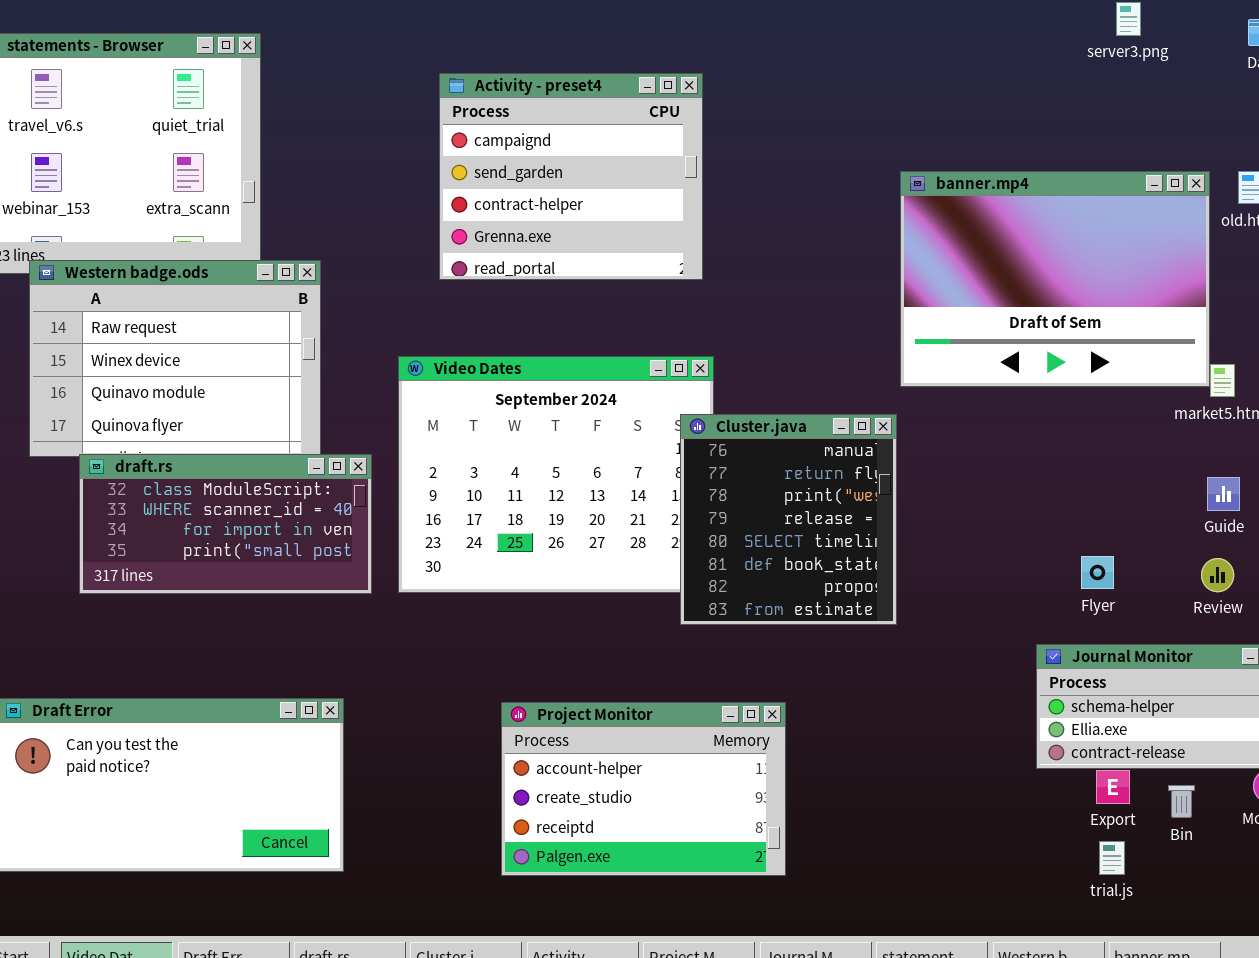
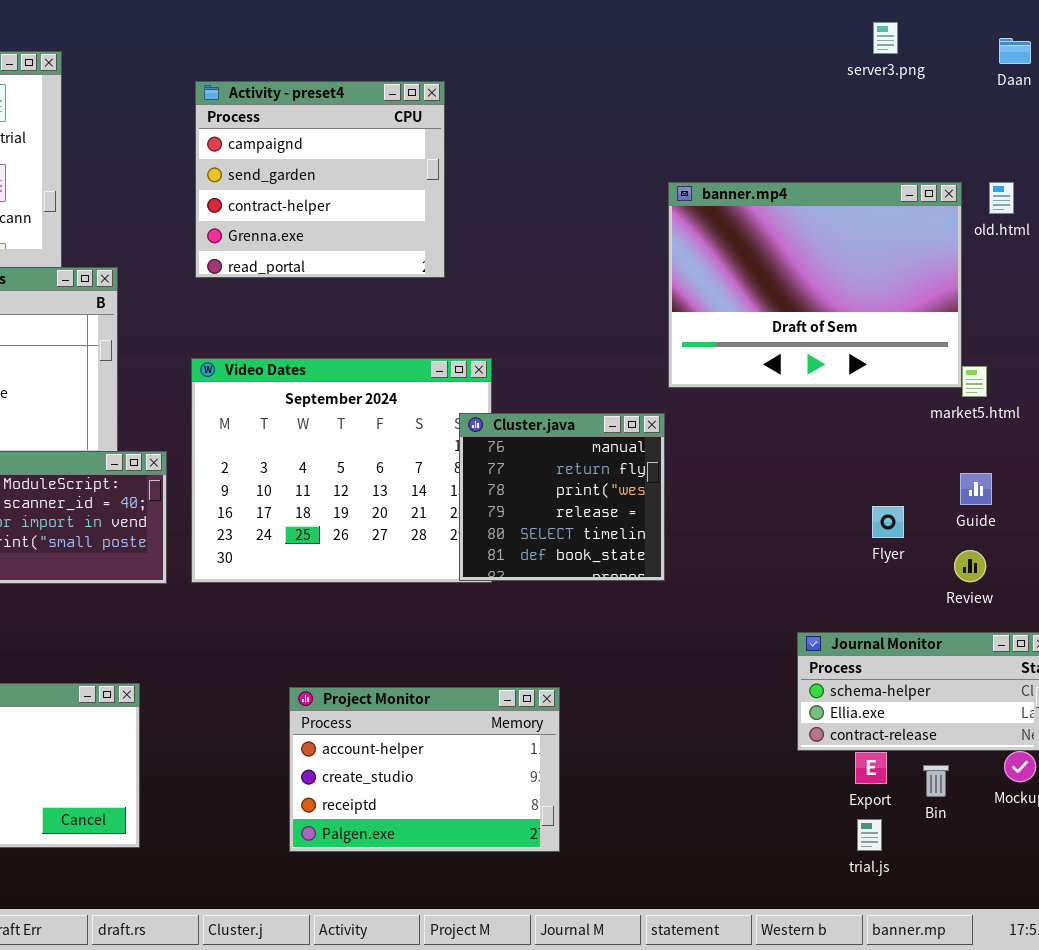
Activity - preset4: [439,73,703,280] -> [195,81,445,278], moved
Cluster.java: [680,414,897,625] -> [459,413,665,581], resized
Flyer: [1081,556,1114,589] -> [872,506,904,538], moved

